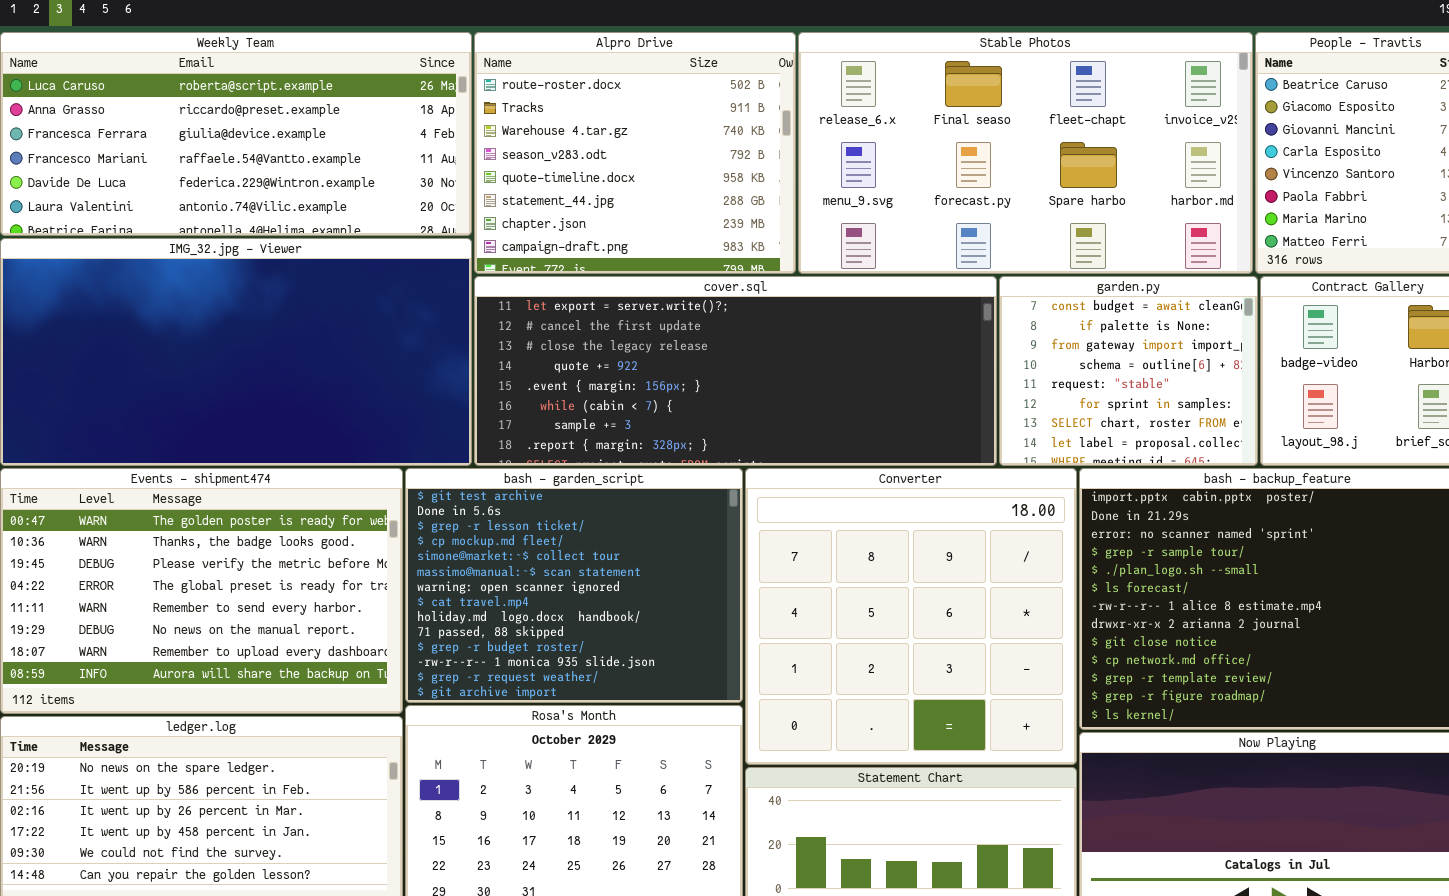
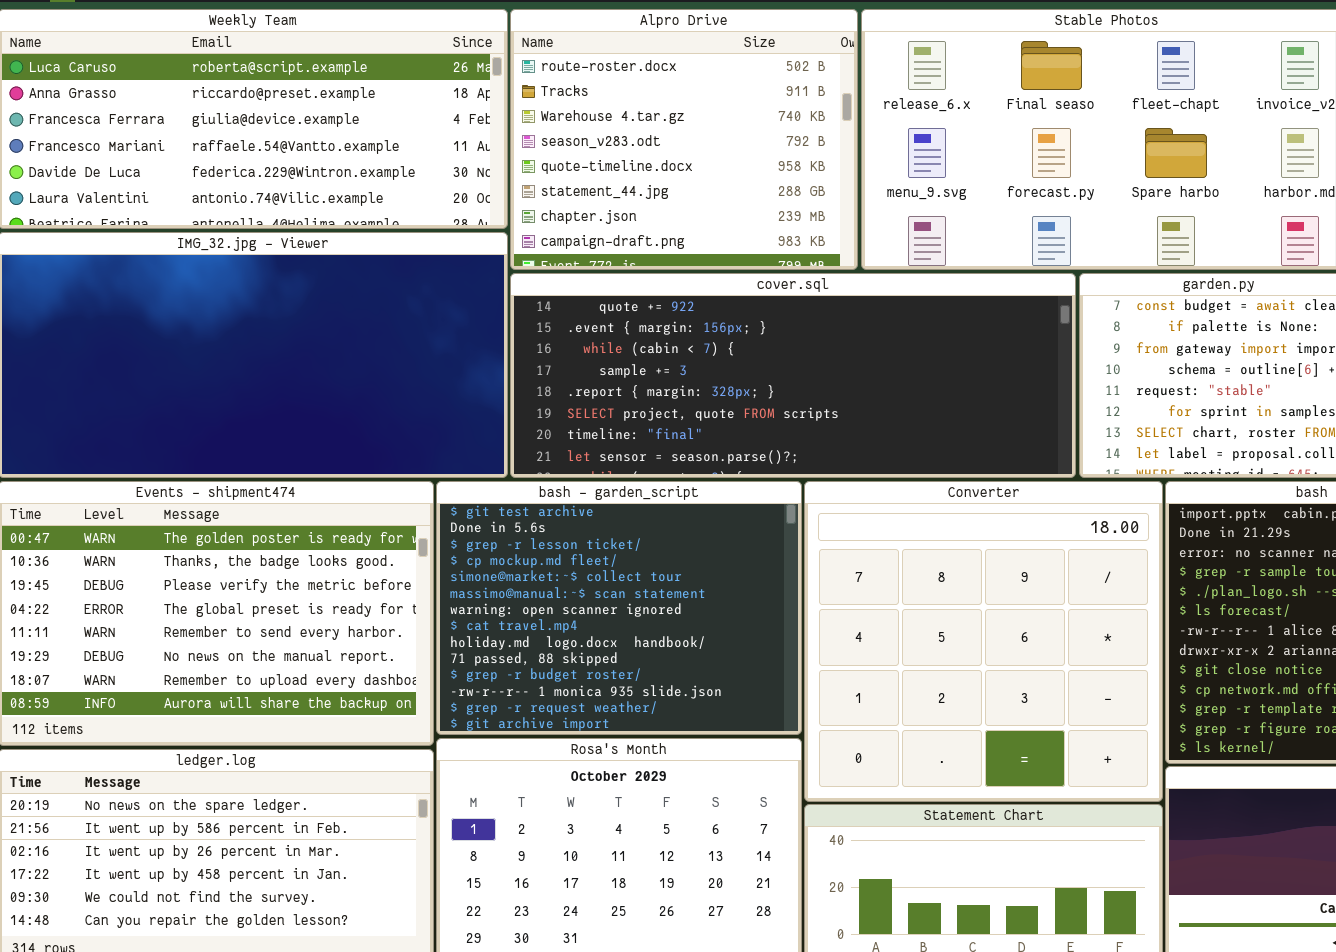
cover.sql: [474,276,997,466] -> [510,273,1076,478], scrolled down 3 rows

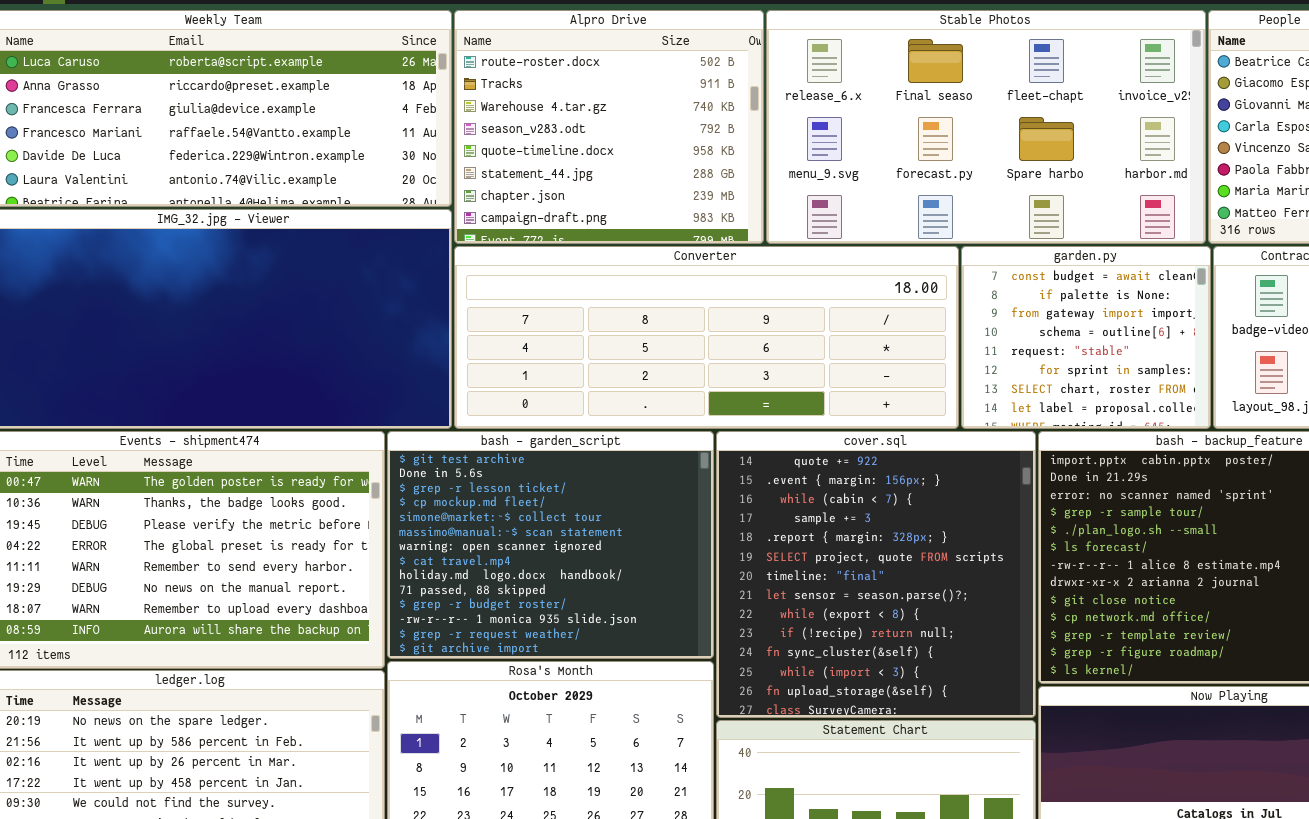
cover.sql: [510,273,1076,478] -> [716,431,1036,718], moved, resized
Converter: [804,481,1163,802] -> [454,246,959,429], moved, resized

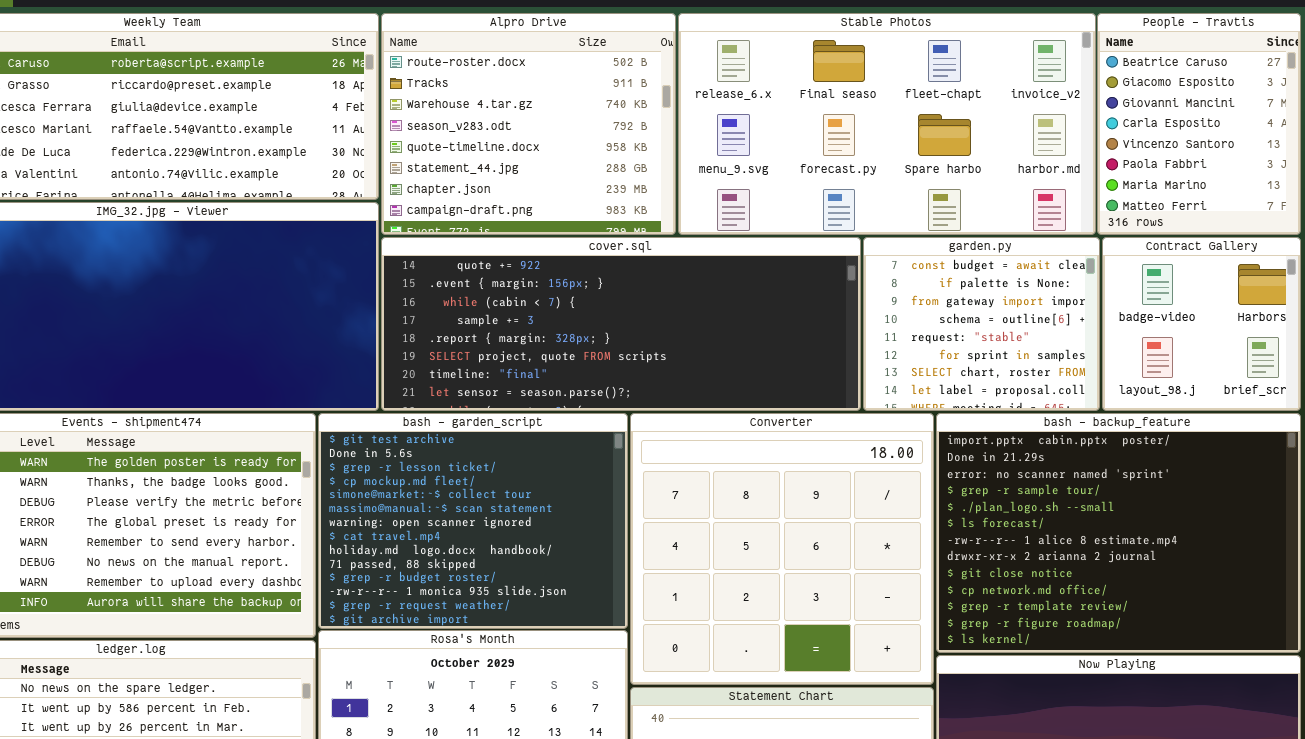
Converter: [454,246,959,429] -> [630,413,934,685], moved, resized
cover.sql: [716,431,1036,718] -> [381,237,861,411], moved, resized

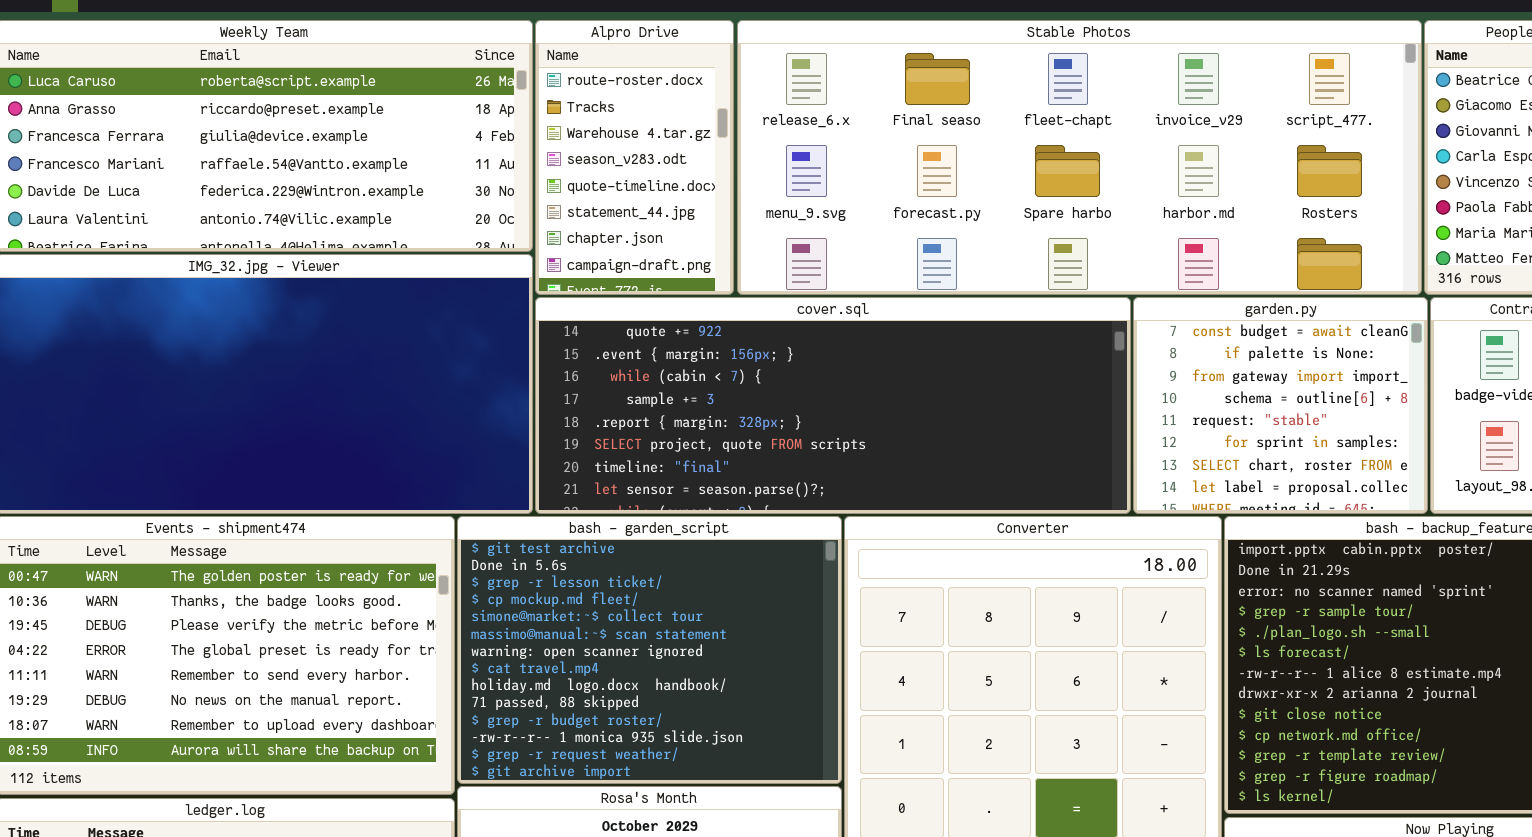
Alpro Drive: [381,13,676,235] -> [535,20,734,295], resized
Stable Photos: [678,13,1096,235] -> [737,20,1422,295], resized

